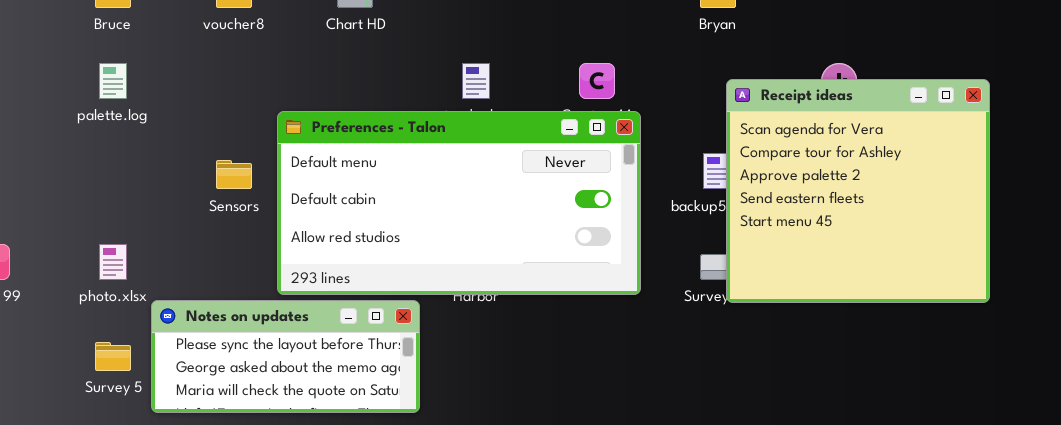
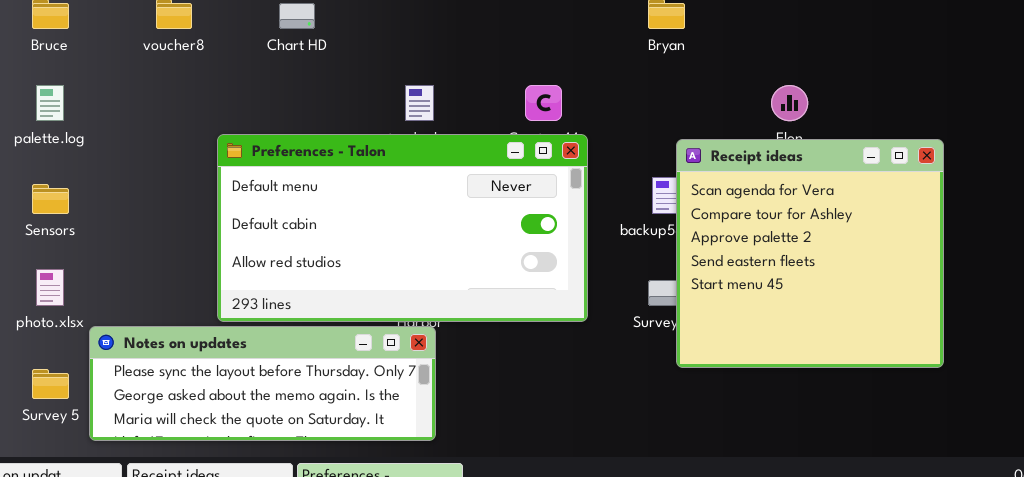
Receipt ideas: [726,79,990,303] -> [676,139,944,368], moved
Sensors: [216,160,252,189] -> [32,184,69,214], moved
Notes on updates: [151,300,420,413] -> [89,326,436,441], resized

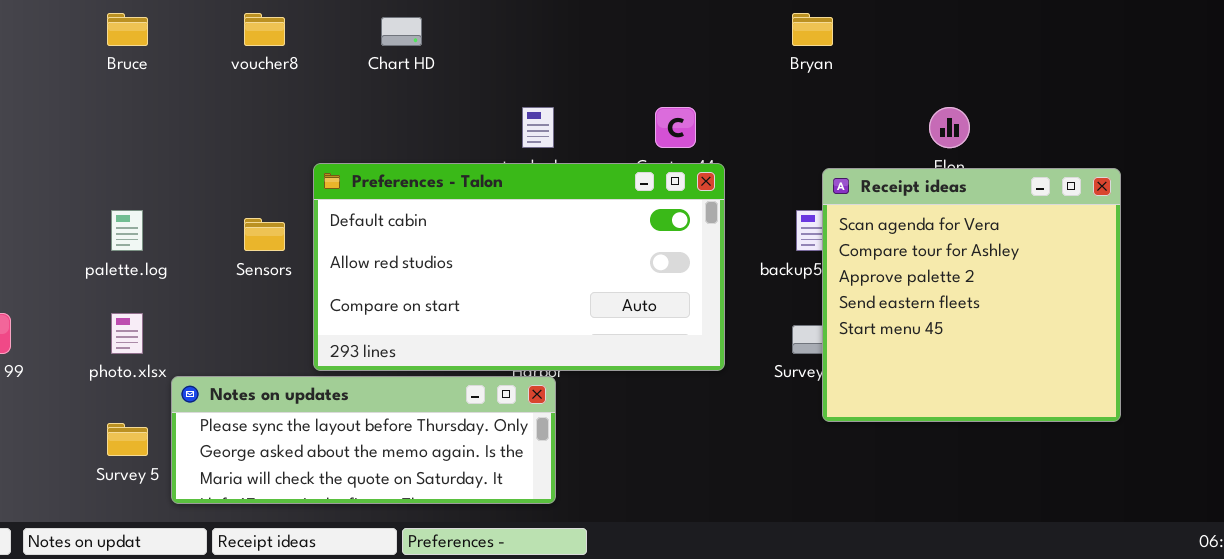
palette.log: [36,85,64,121] -> [111,210,143,251], moved
Preferences - Talon: [217,134,588,322] -> [313,163,725,371], scrolled down 1 row
Sensors: [32,184,69,214] -> [244,218,285,251], moved

